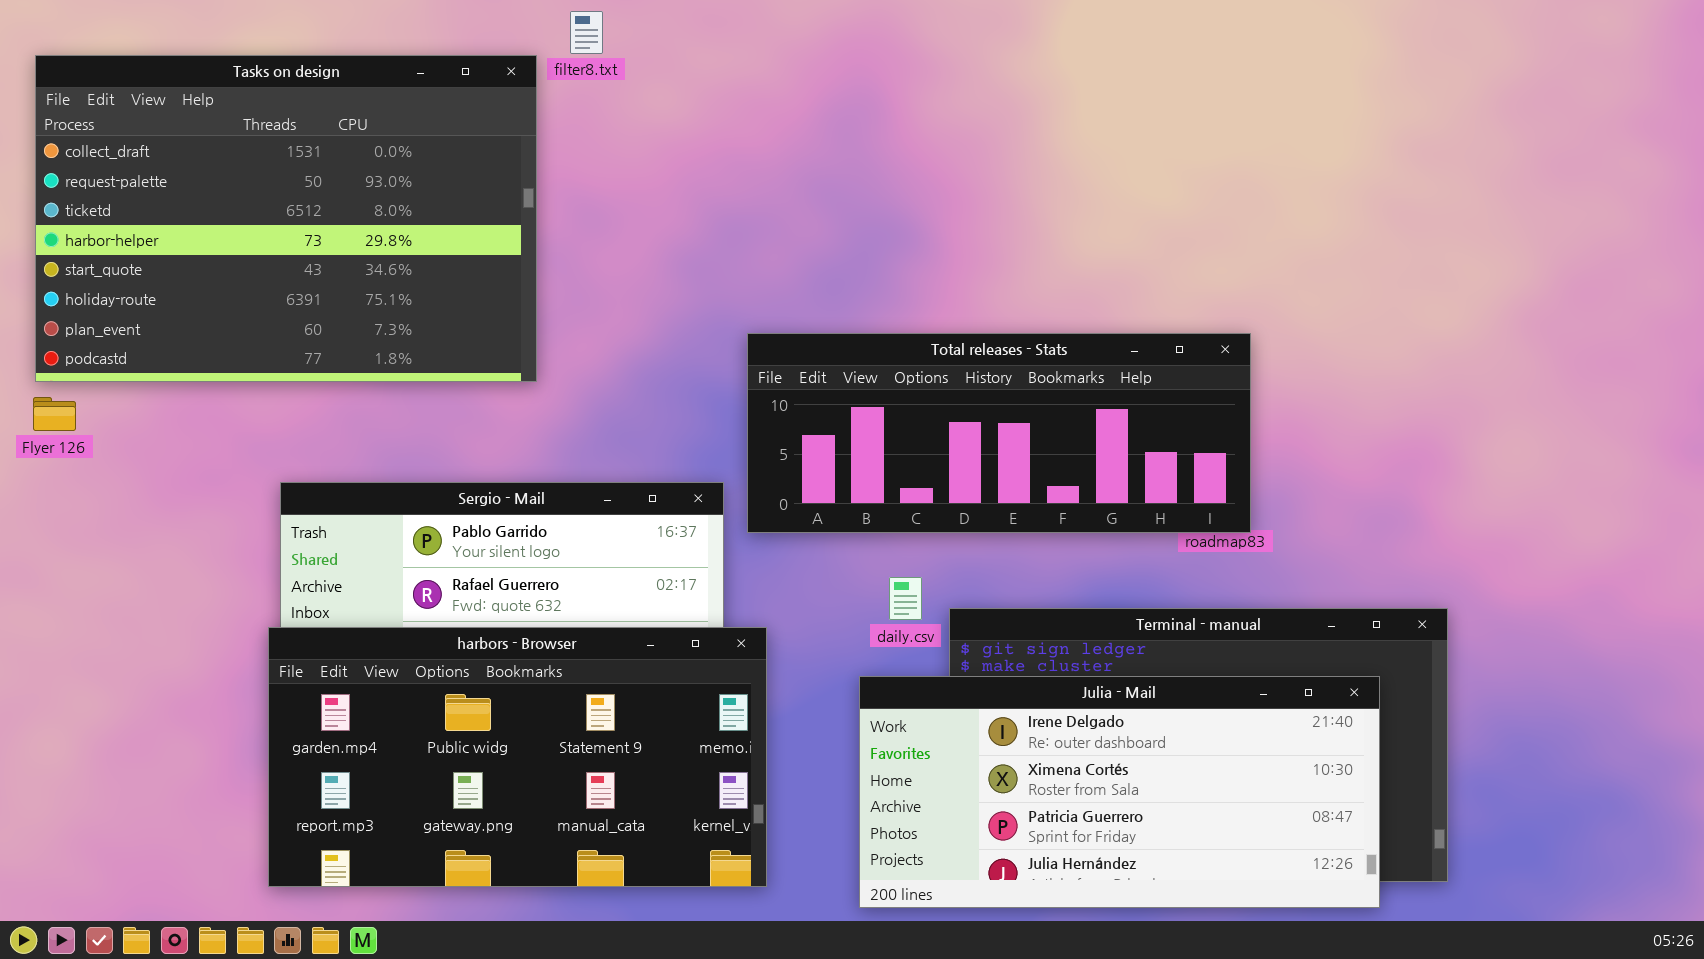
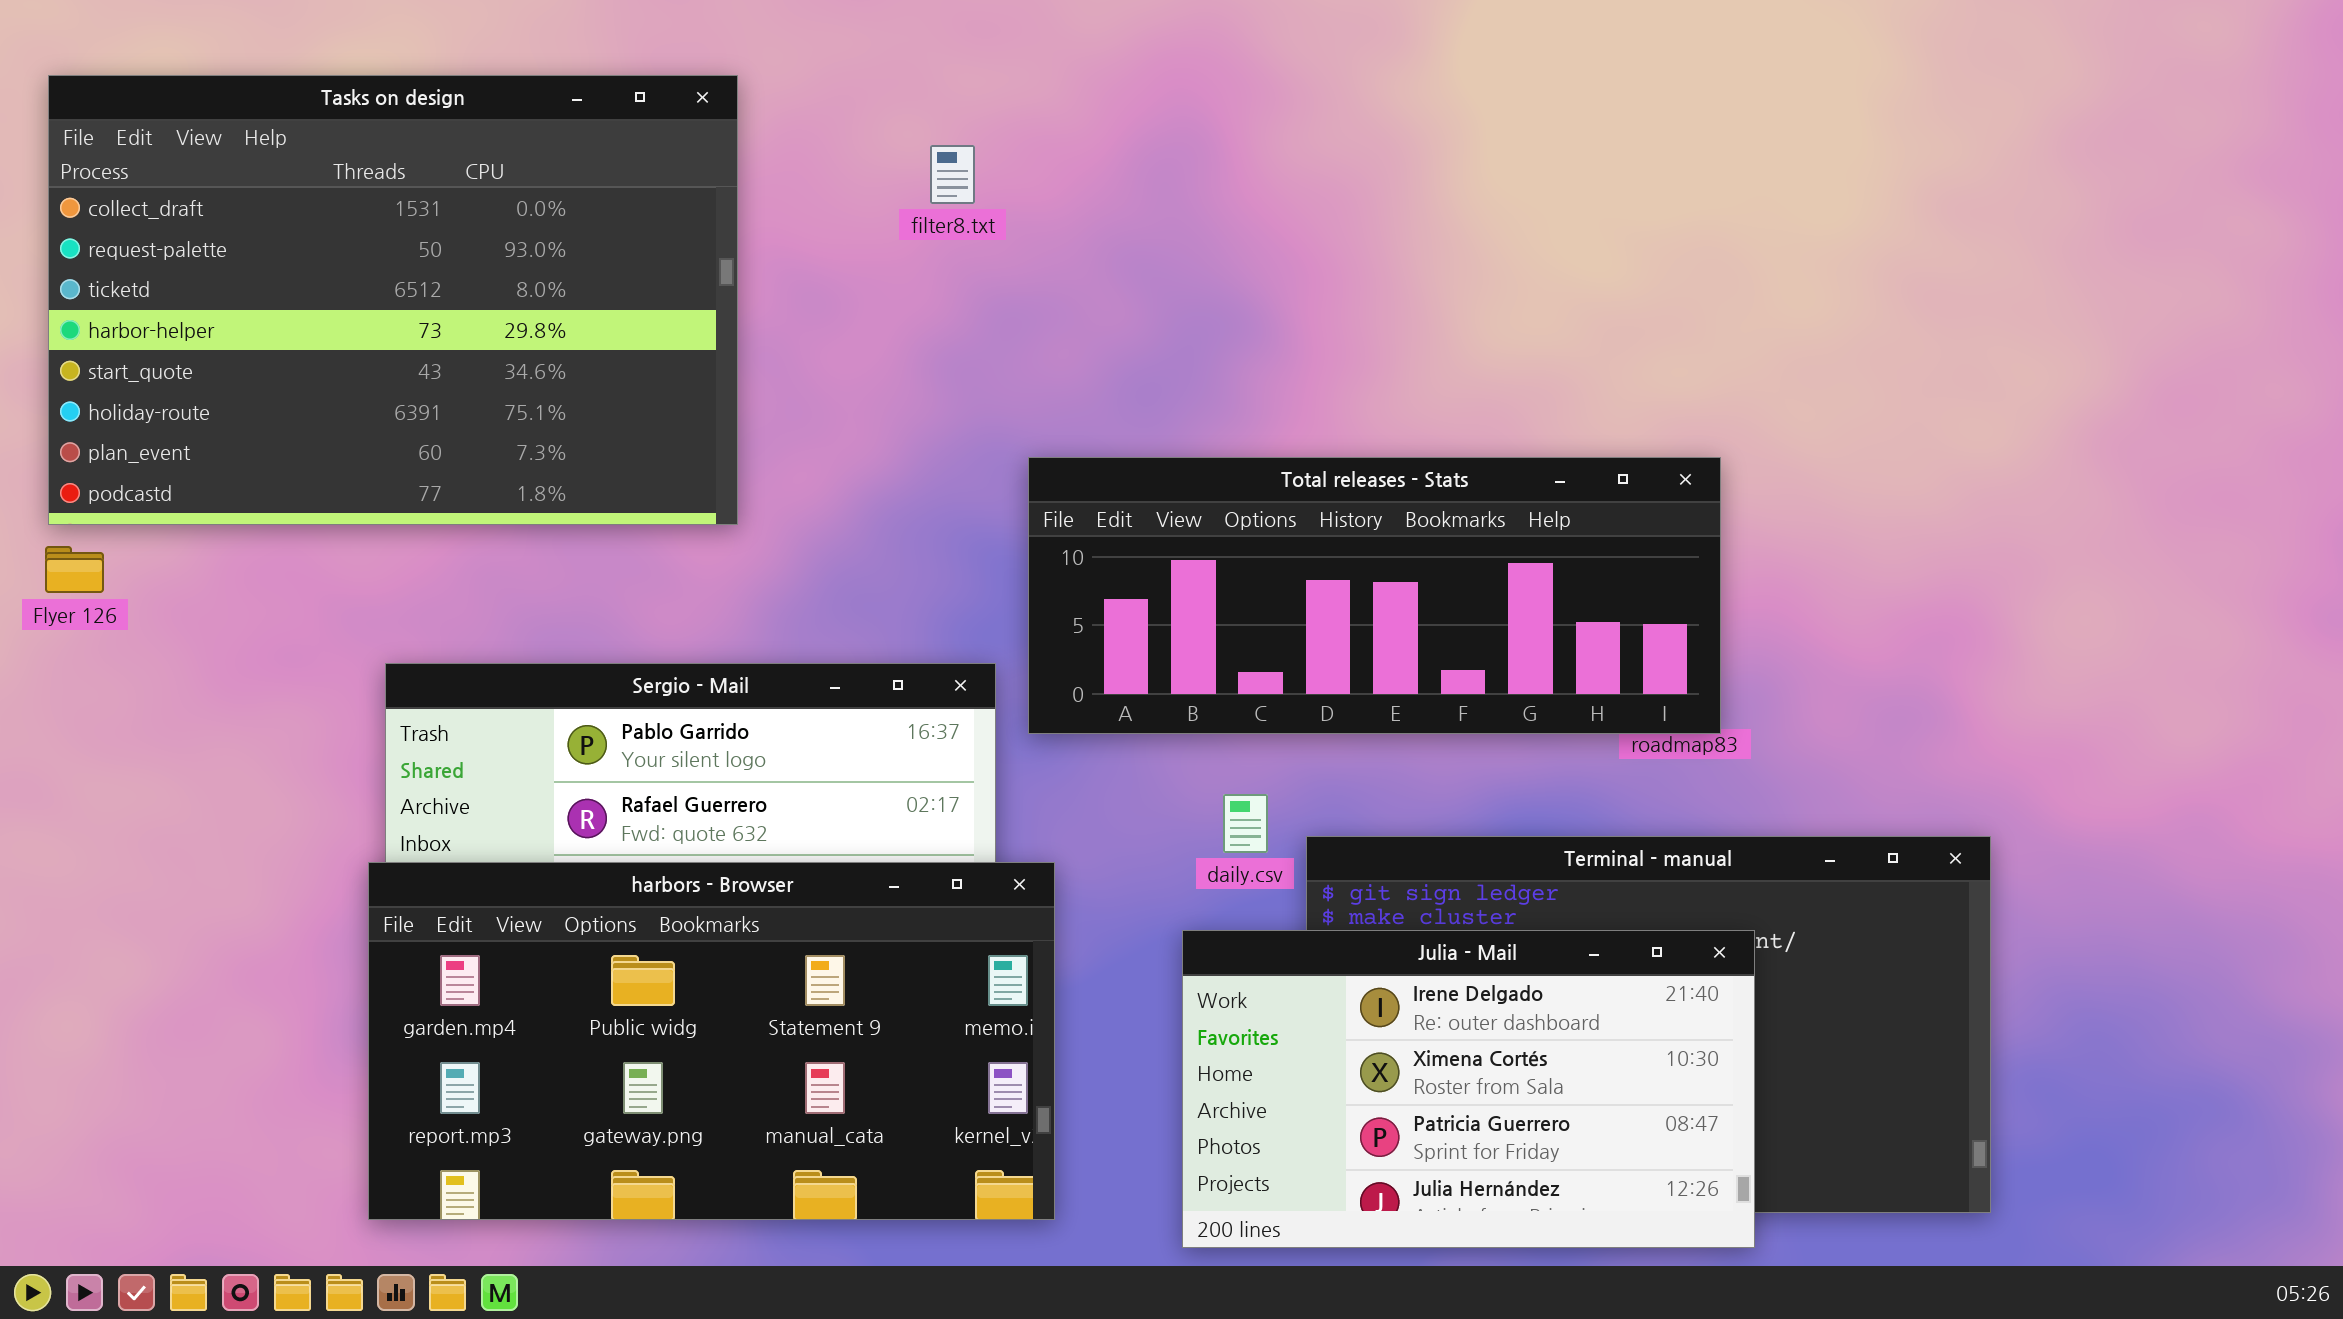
filter8.txt: [570,11,603,54] -> [930,145,975,204], moved
Julia - Mail: [859,676,1380,908] -> [1182,930,1755,1248], resized

